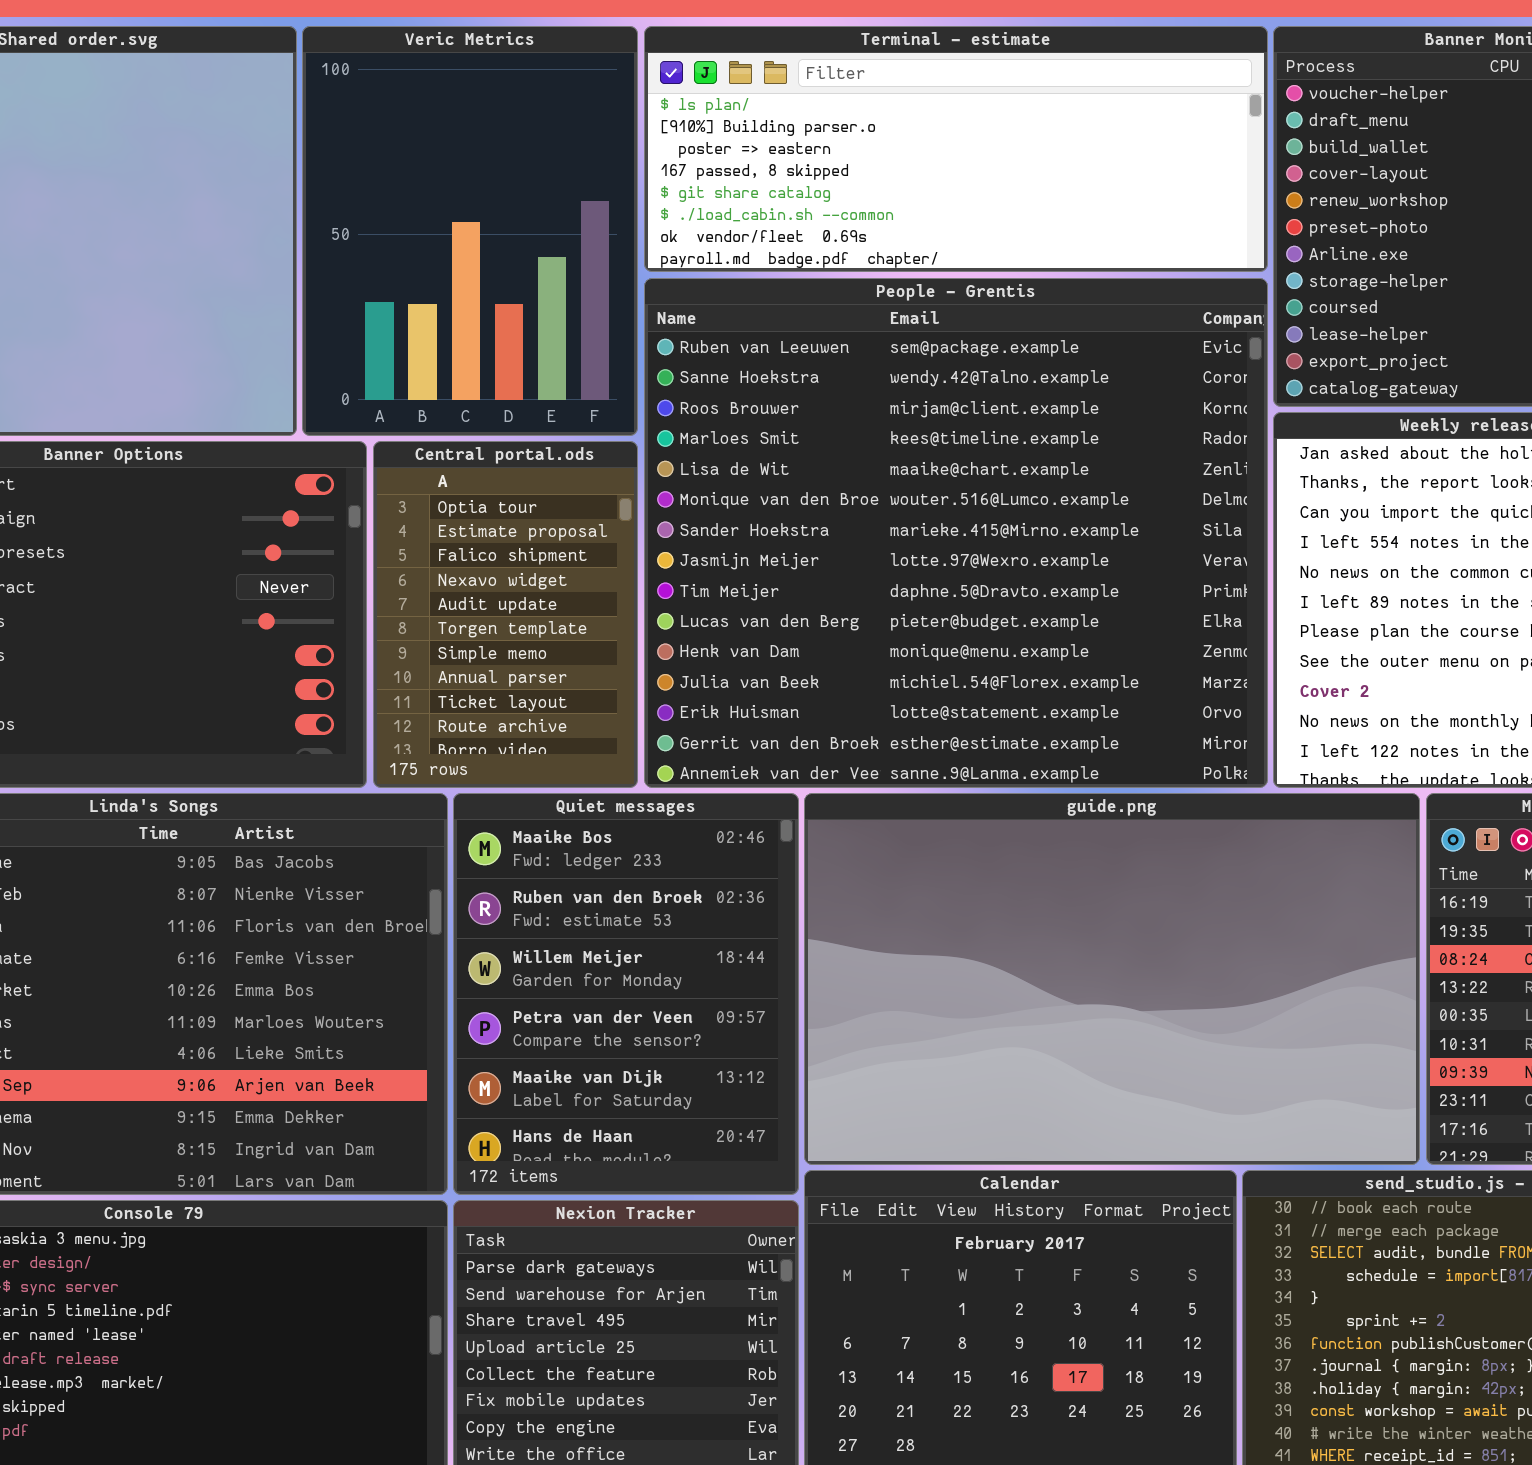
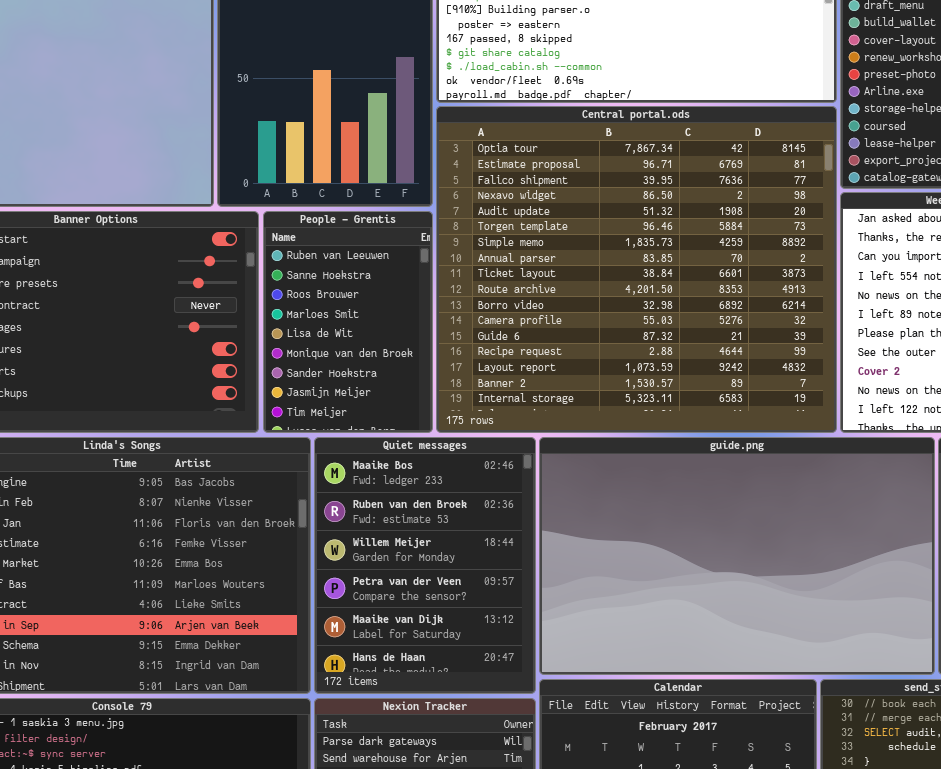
People - Grentis: [644,278,1268,788] -> [263,211,433,433], moved, resized
Central portal.ods: [373,441,638,788] -> [436,106,837,433], moved, resized

